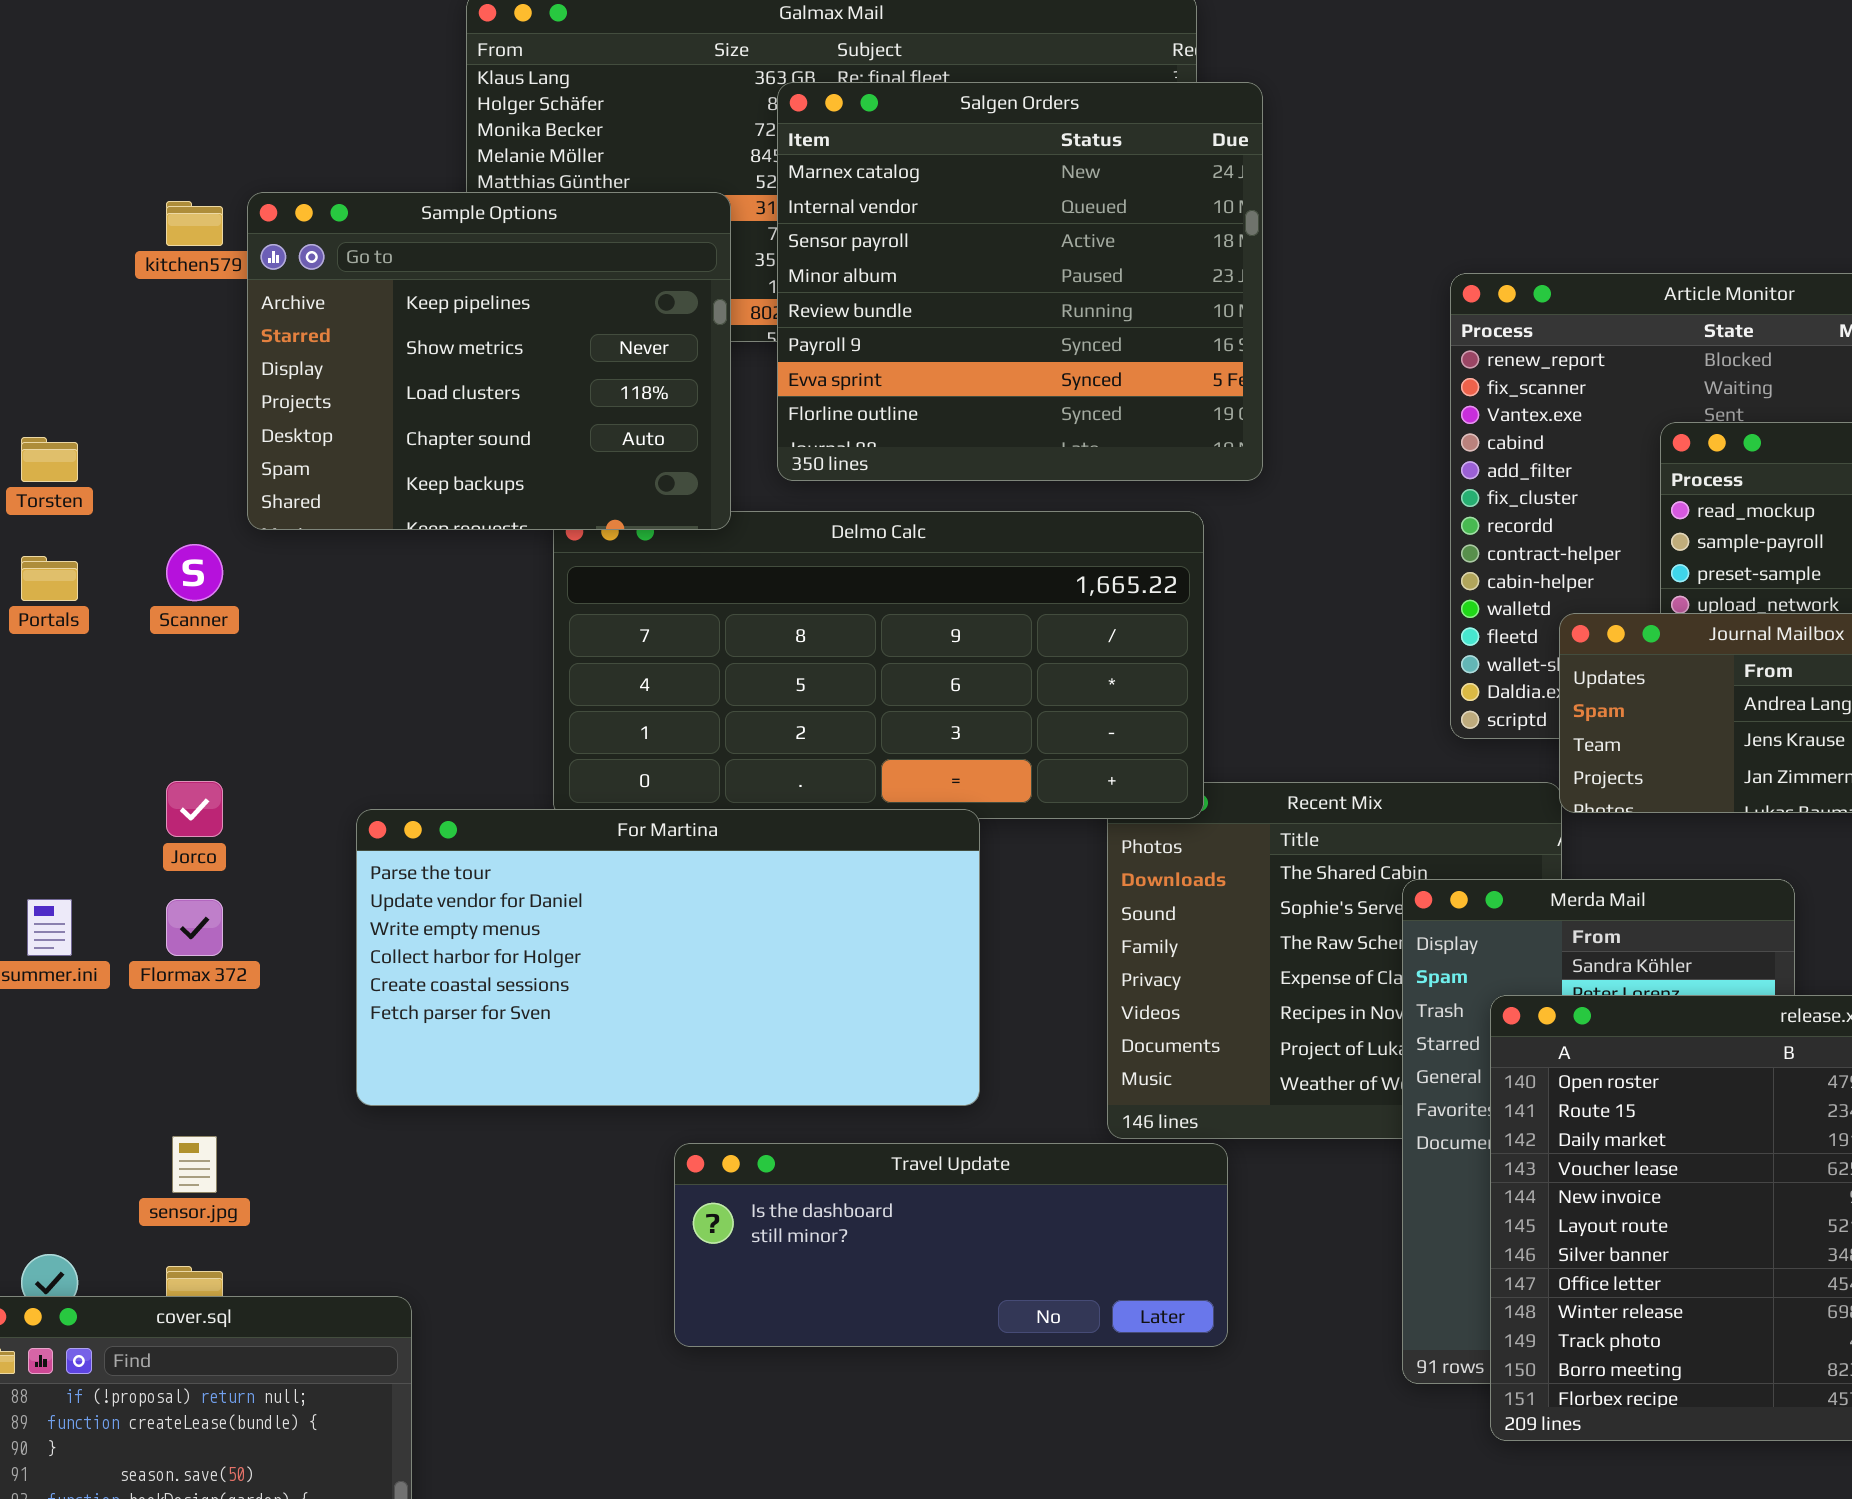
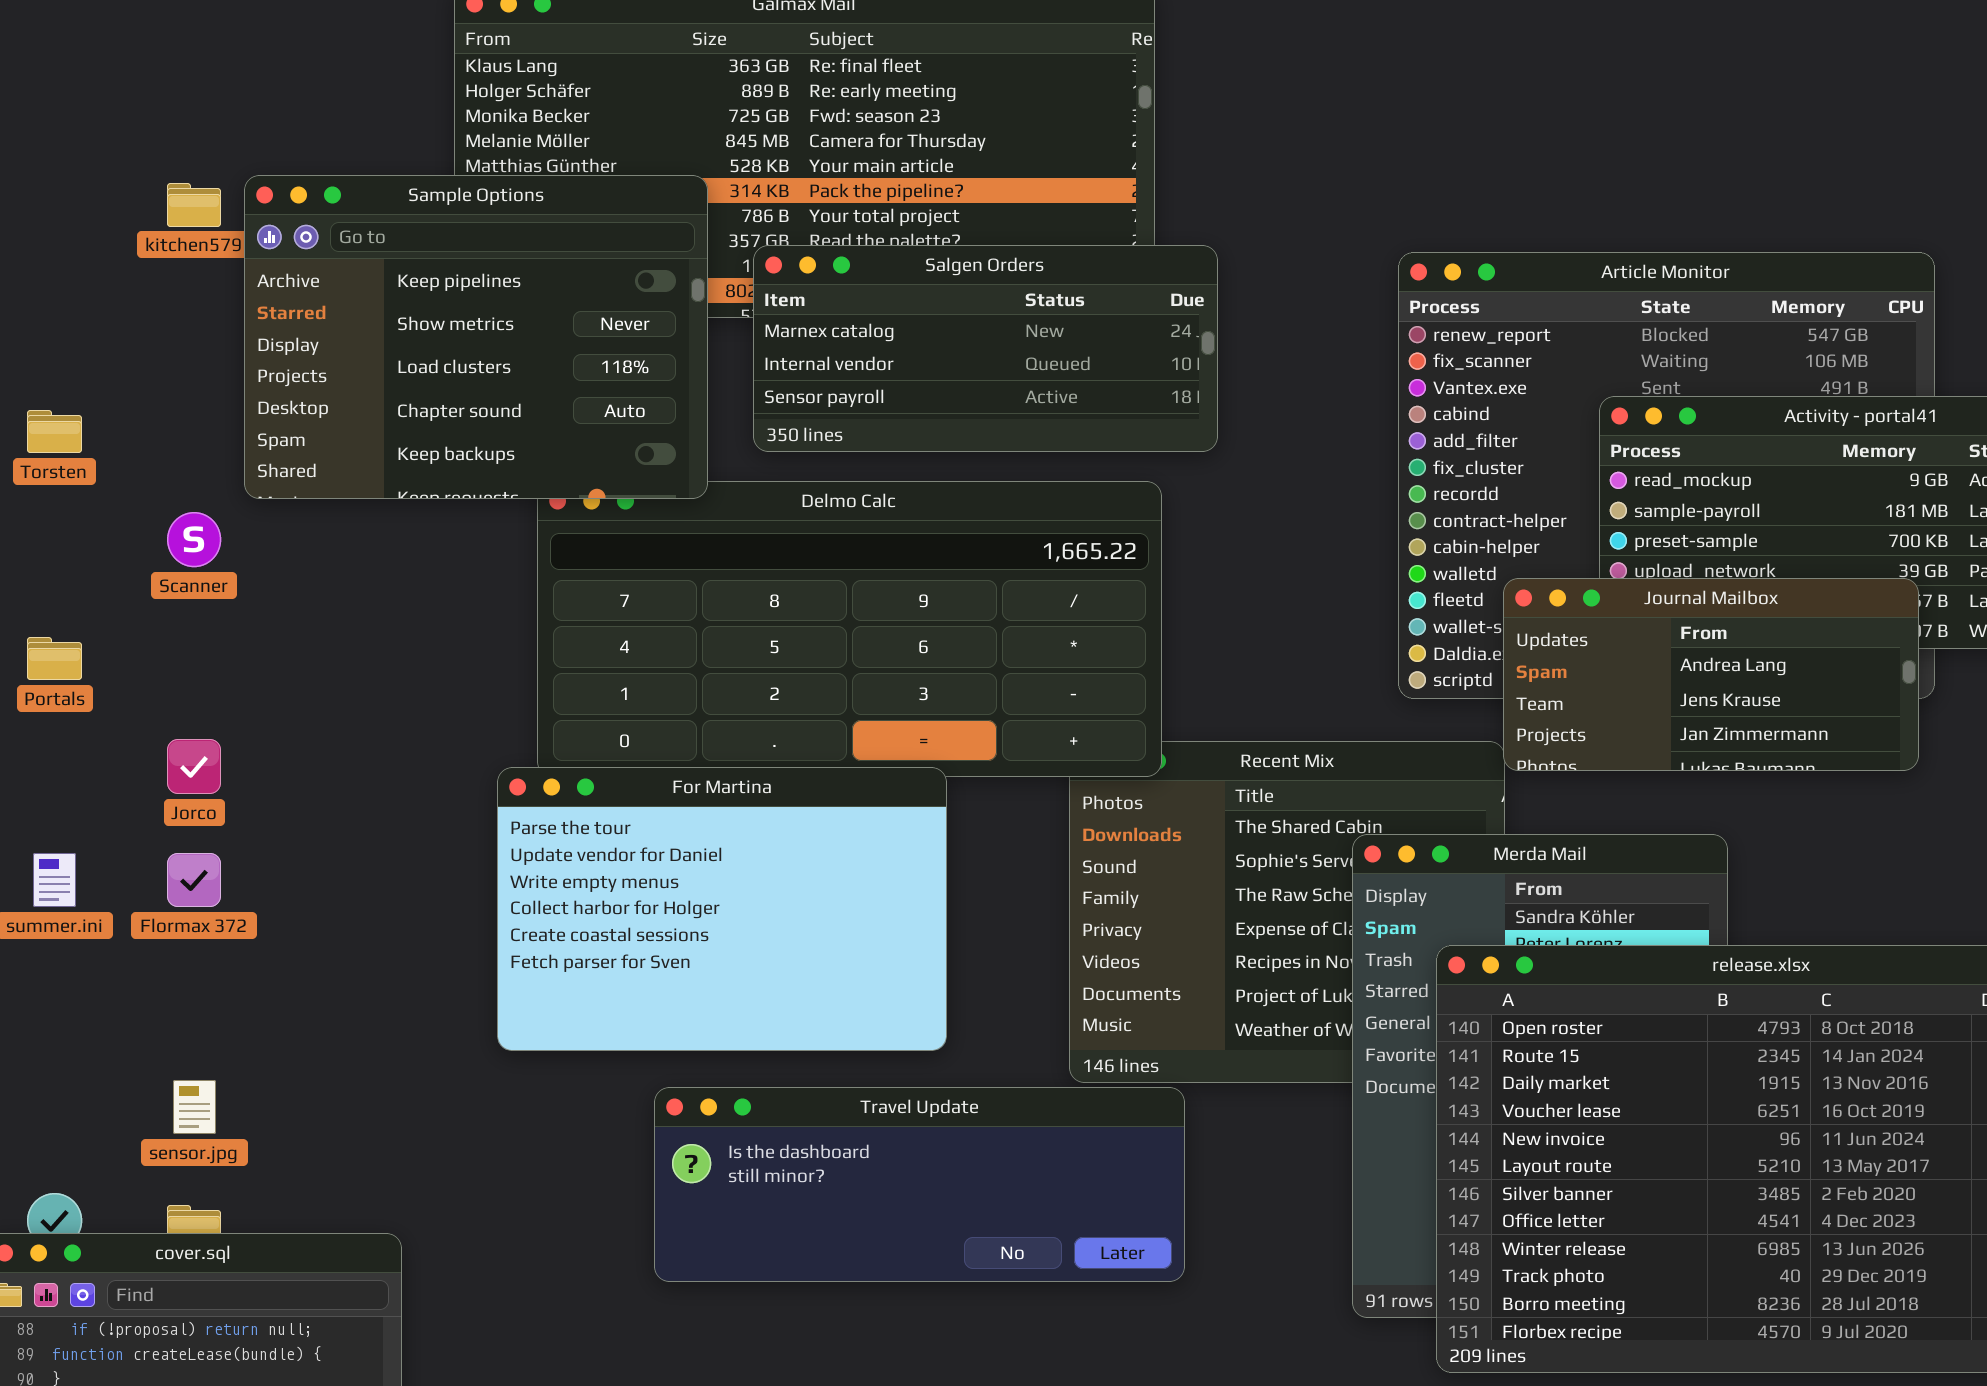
Salgen Orders: [777,82,1263,481] -> [753,245,1218,452], resized
Portals: [21,556,78,601] -> [27,637,82,680], moved
For Martina: [356,809,980,1106] -> [497,767,947,1051], resized

